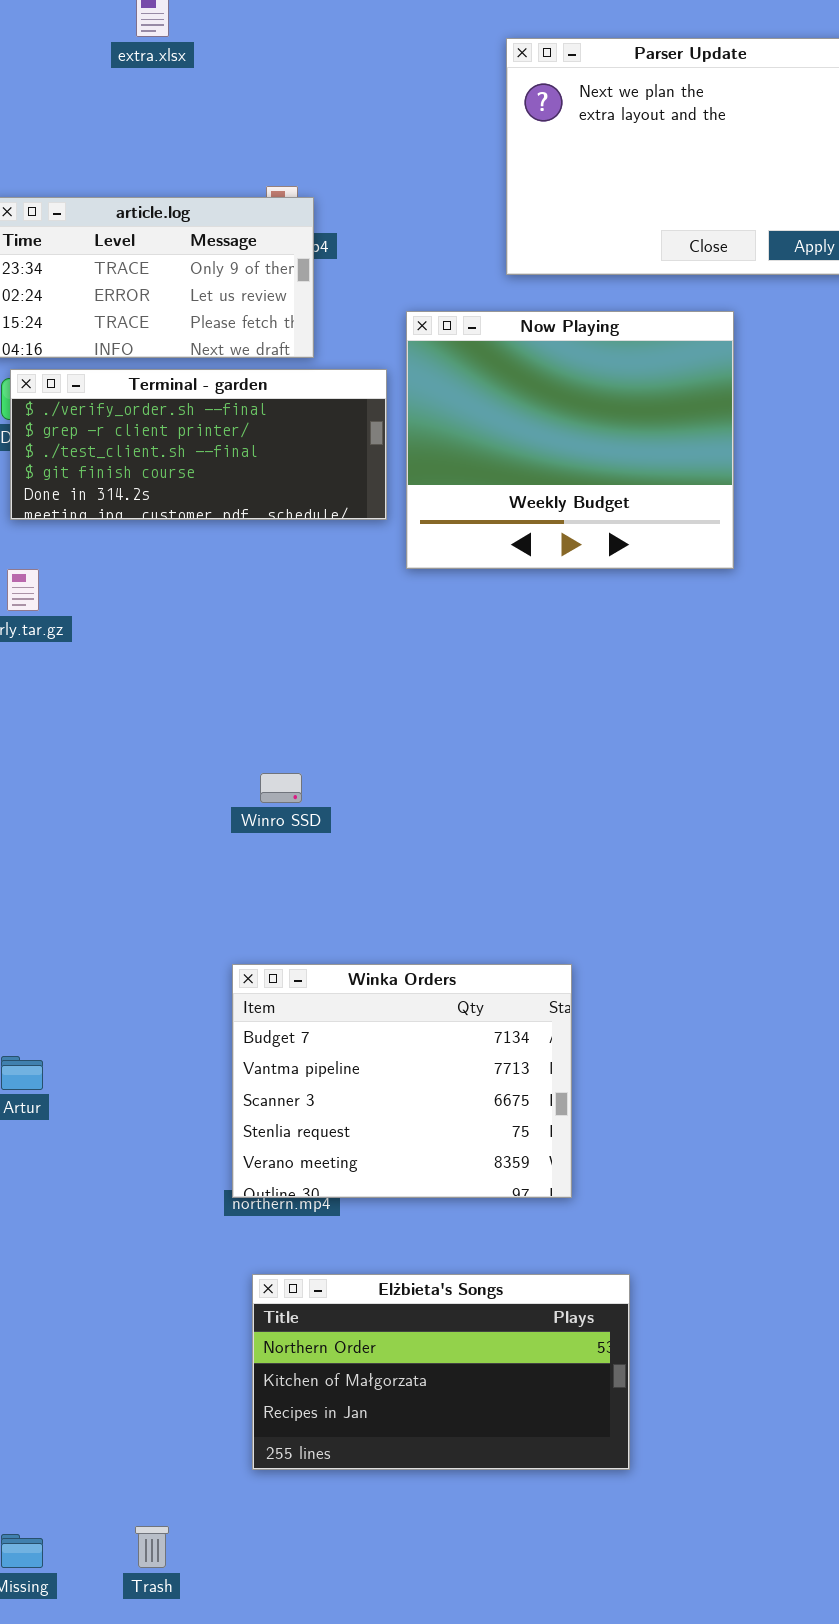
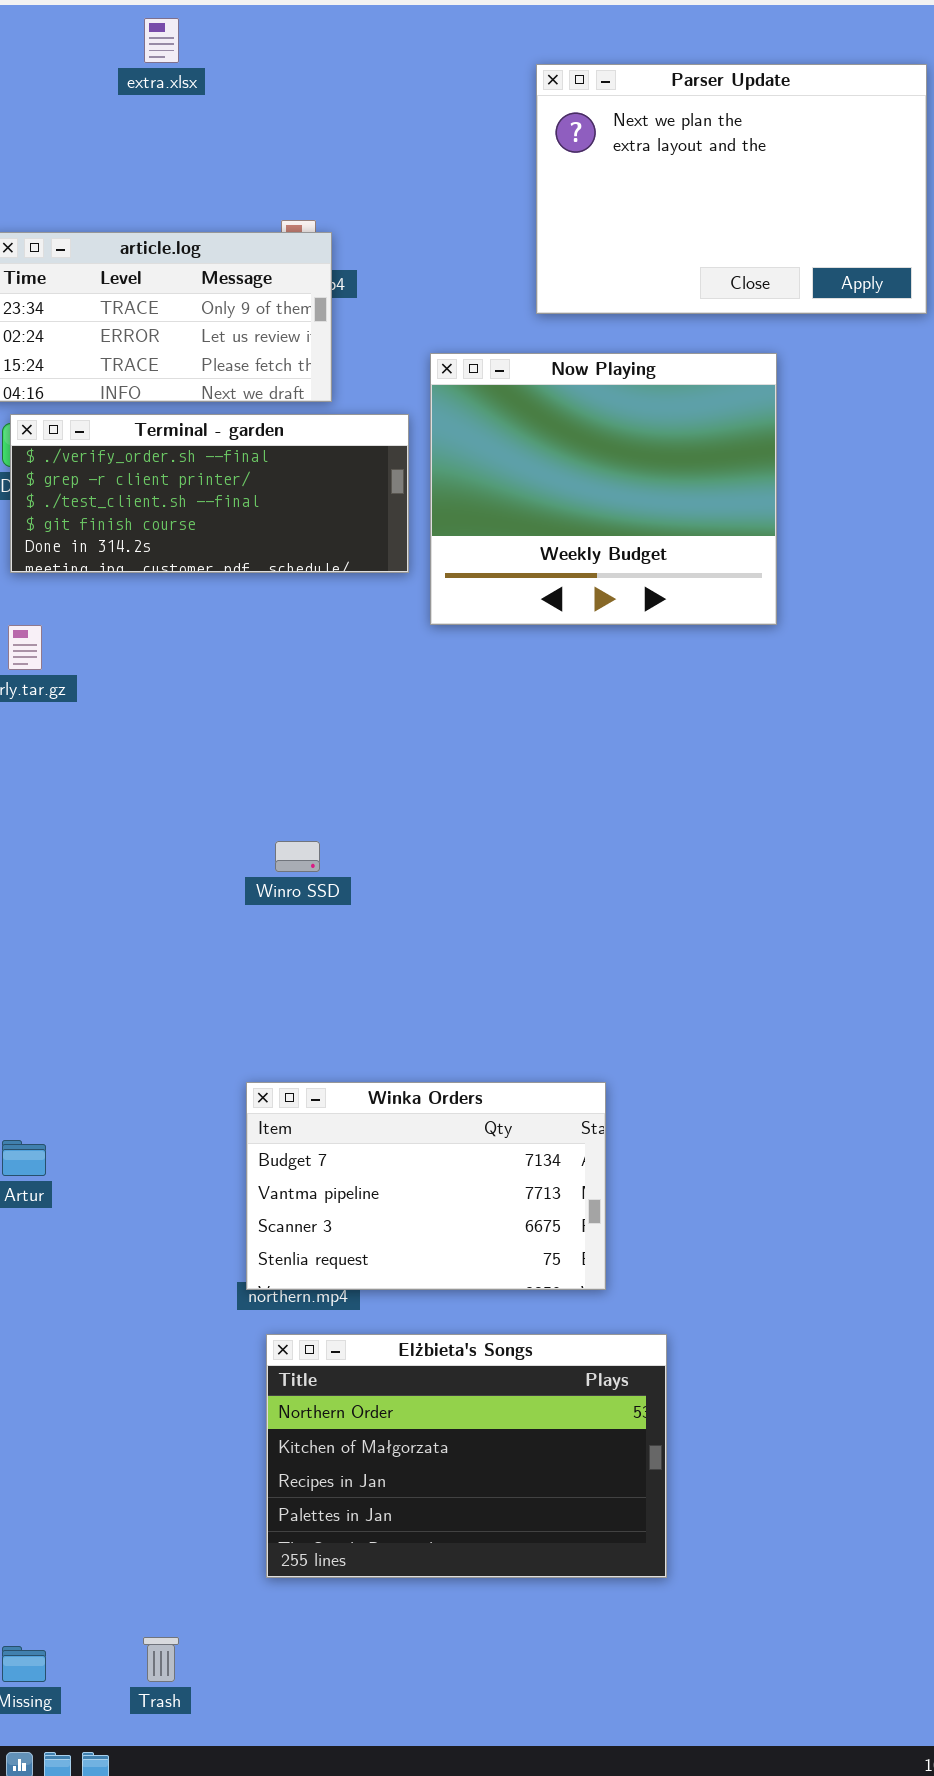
Winka Orders: [232,964,572,1198] -> [246,1082,606,1290], resized
Elżbieta's Songs: [252,1274,630,1470] -> [266,1334,667,1578], resized

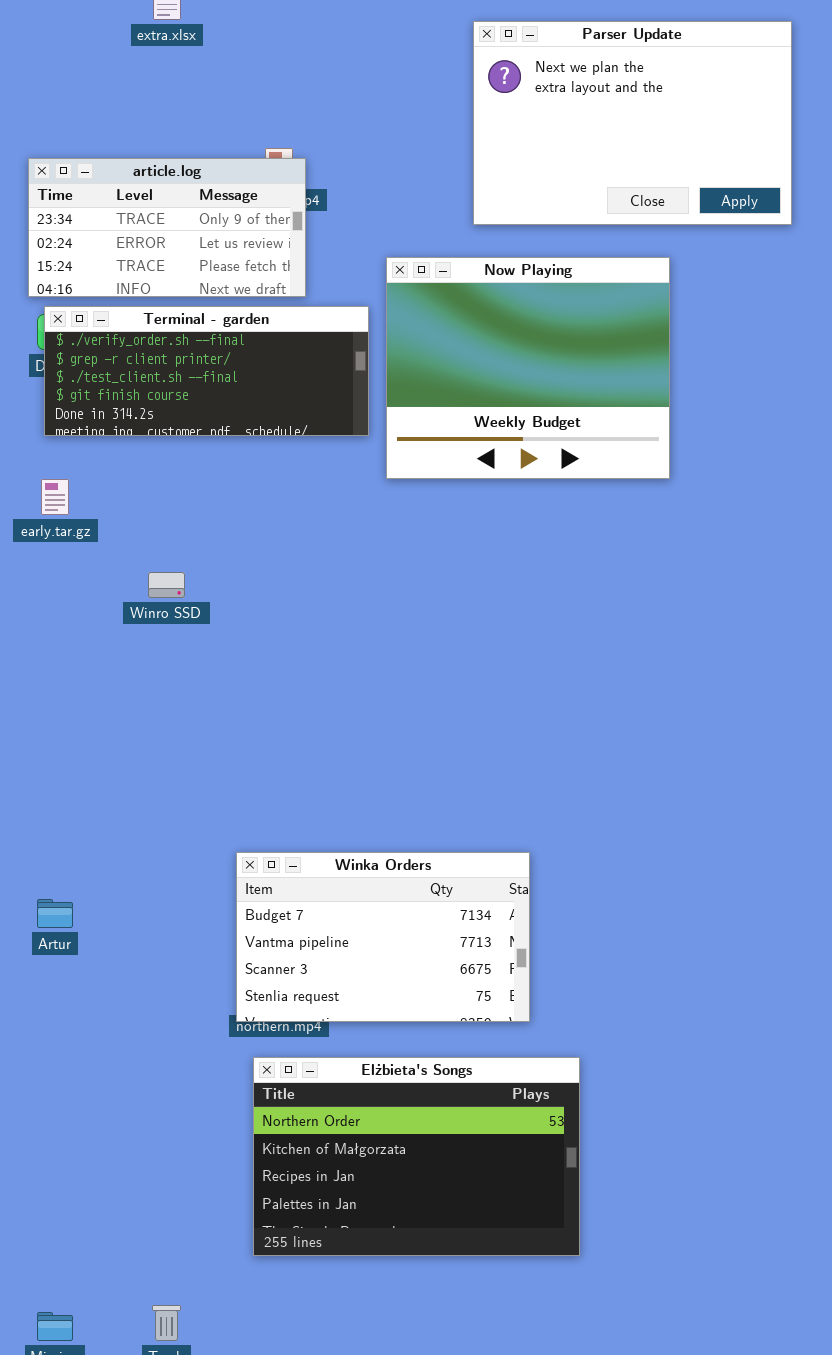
Winro SSD: [275,841,320,872] -> [148,572,185,598], moved

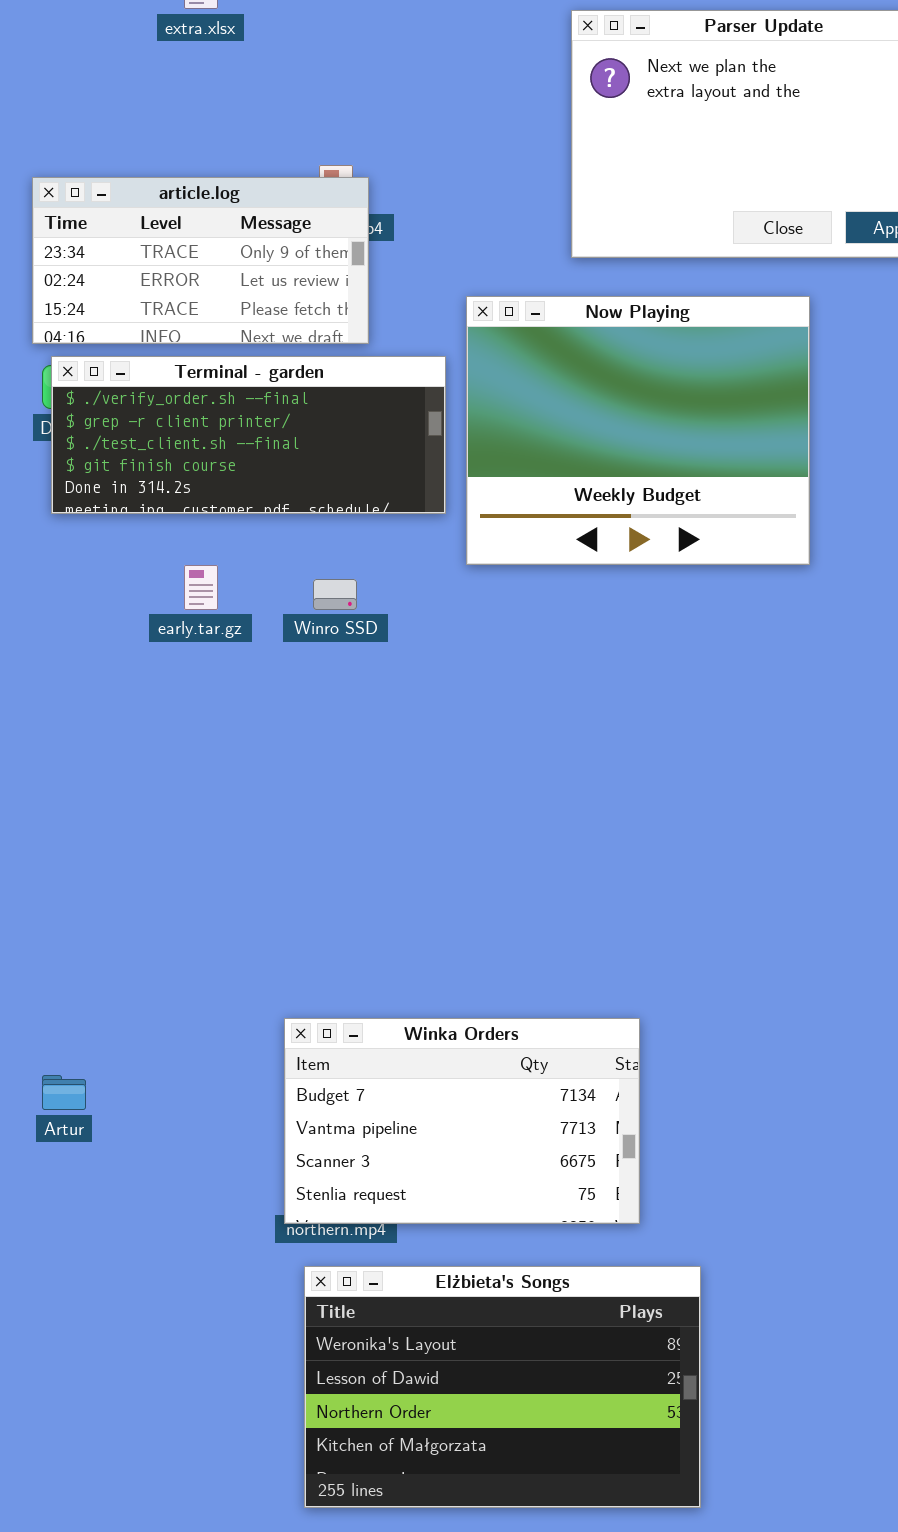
early.tar.gz: [41,479,69,515] -> [184,565,218,610], moved
Winro SSD: [148,572,185,598] -> [313,579,357,610], moved
Elżbieta's Songs: [253,1057,580,1256] -> [304,1266,701,1508], scrolled up 2 rows

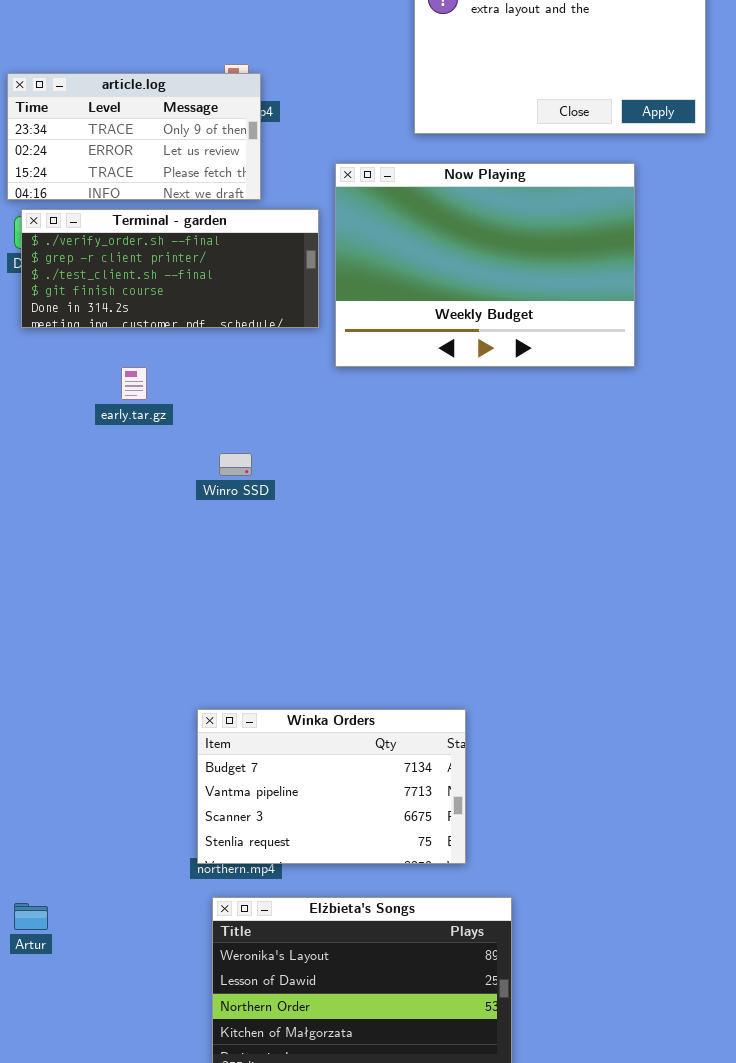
Now Playing: [466,296,810,565] -> [335,163,635,367], resized
Winro SSD: [313,579,357,610] -> [219,453,252,476], moved
Artur: [42,1075,86,1110] -> [14,903,48,930], moved

